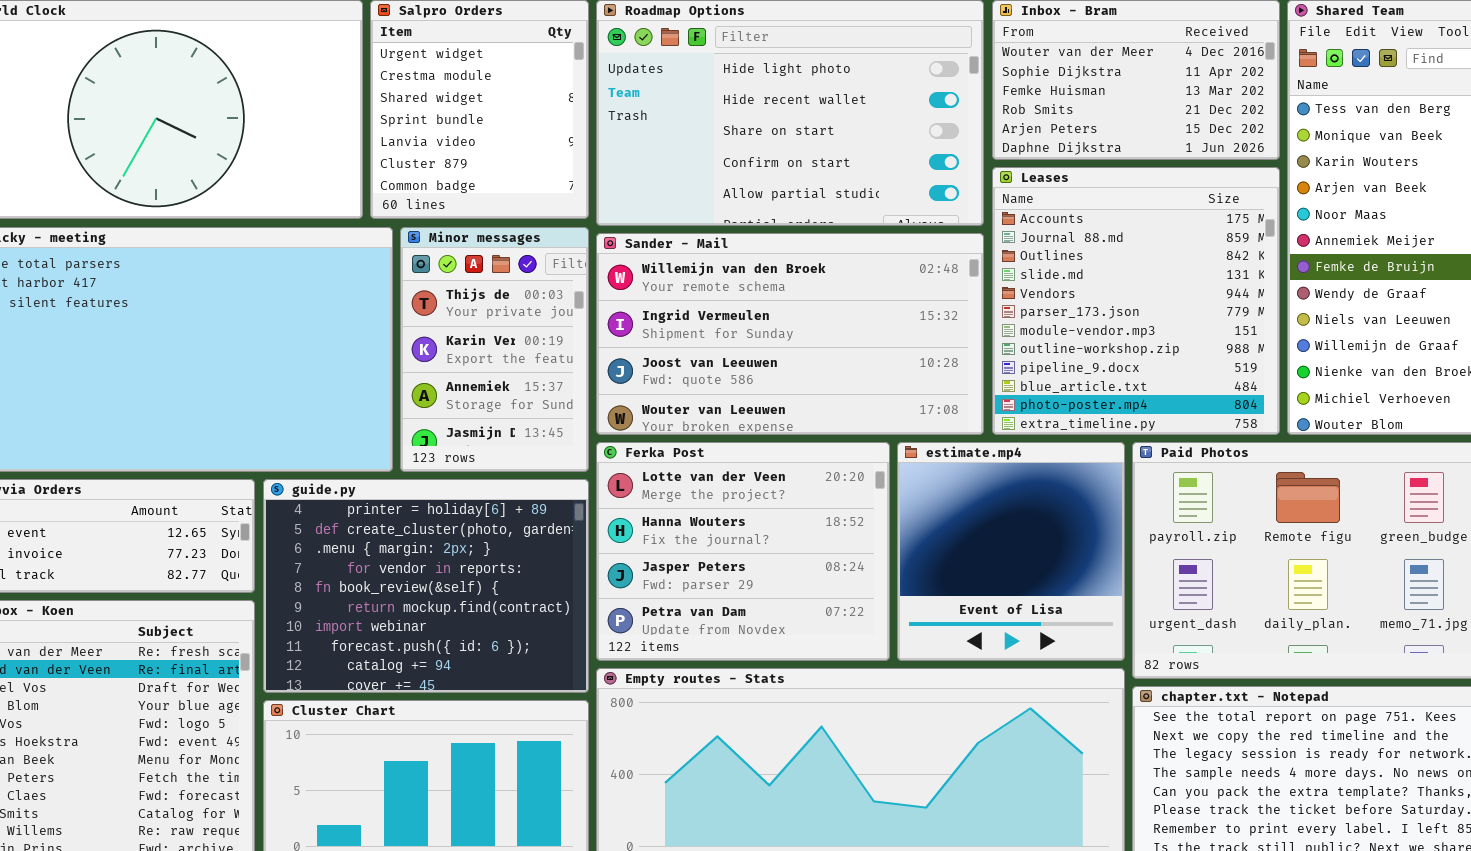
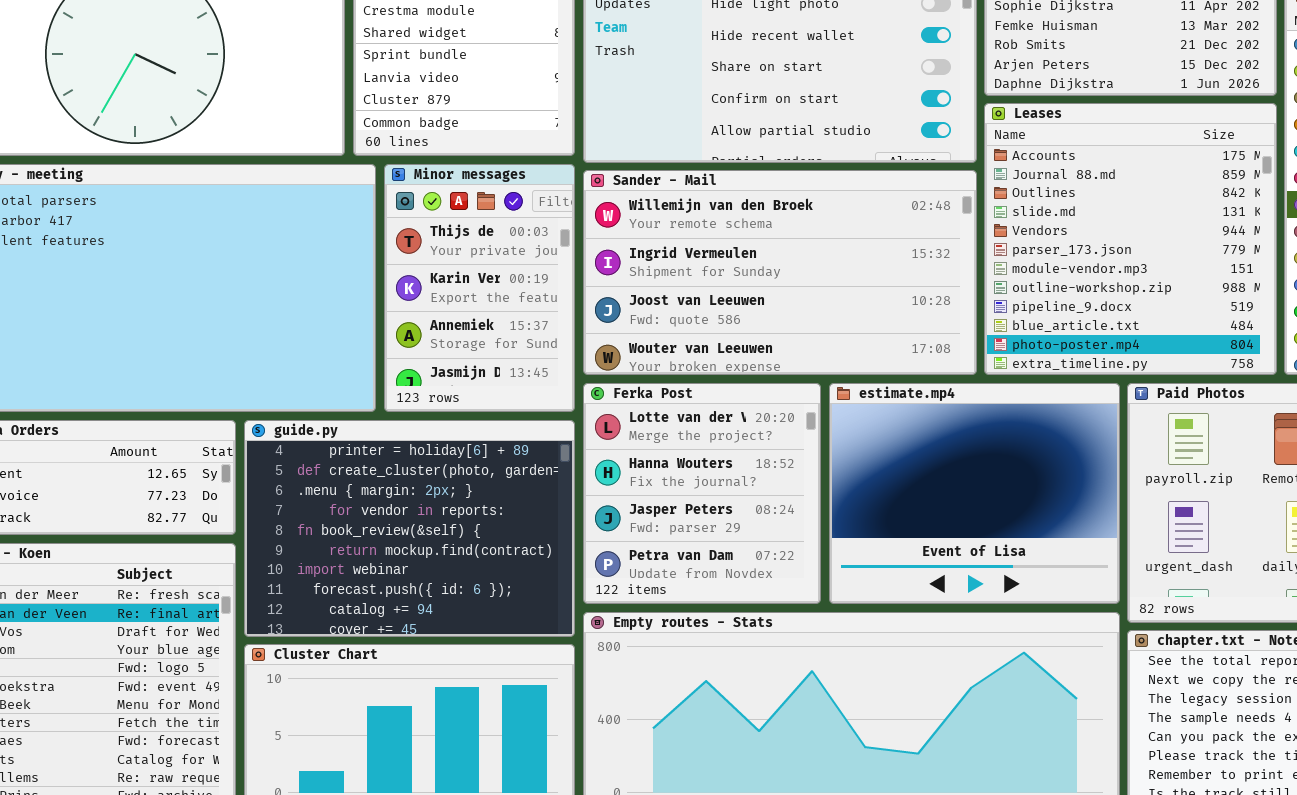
Ferka Post: [596,442,890,661] -> [583,383,821,604], resized
estimate.mp4: [897,442,1125,661] -> [829,383,1120,604], resized

